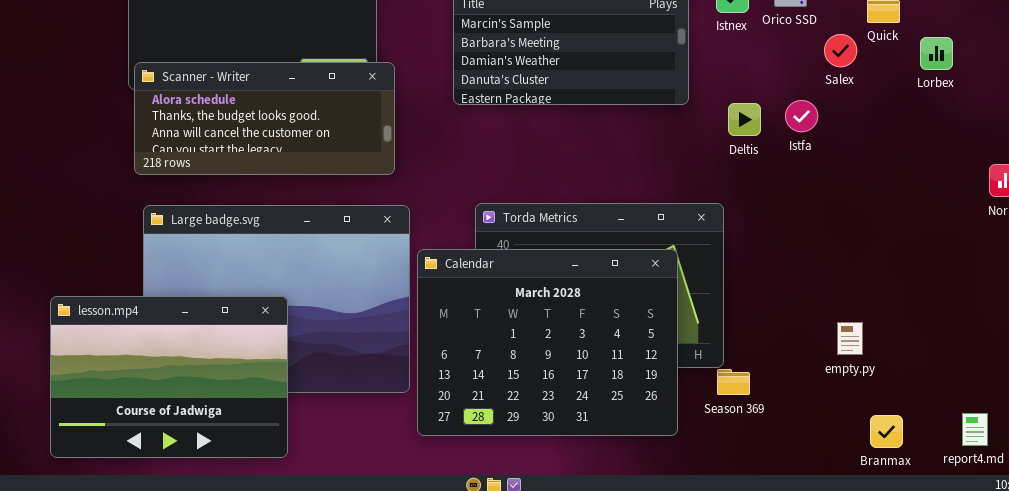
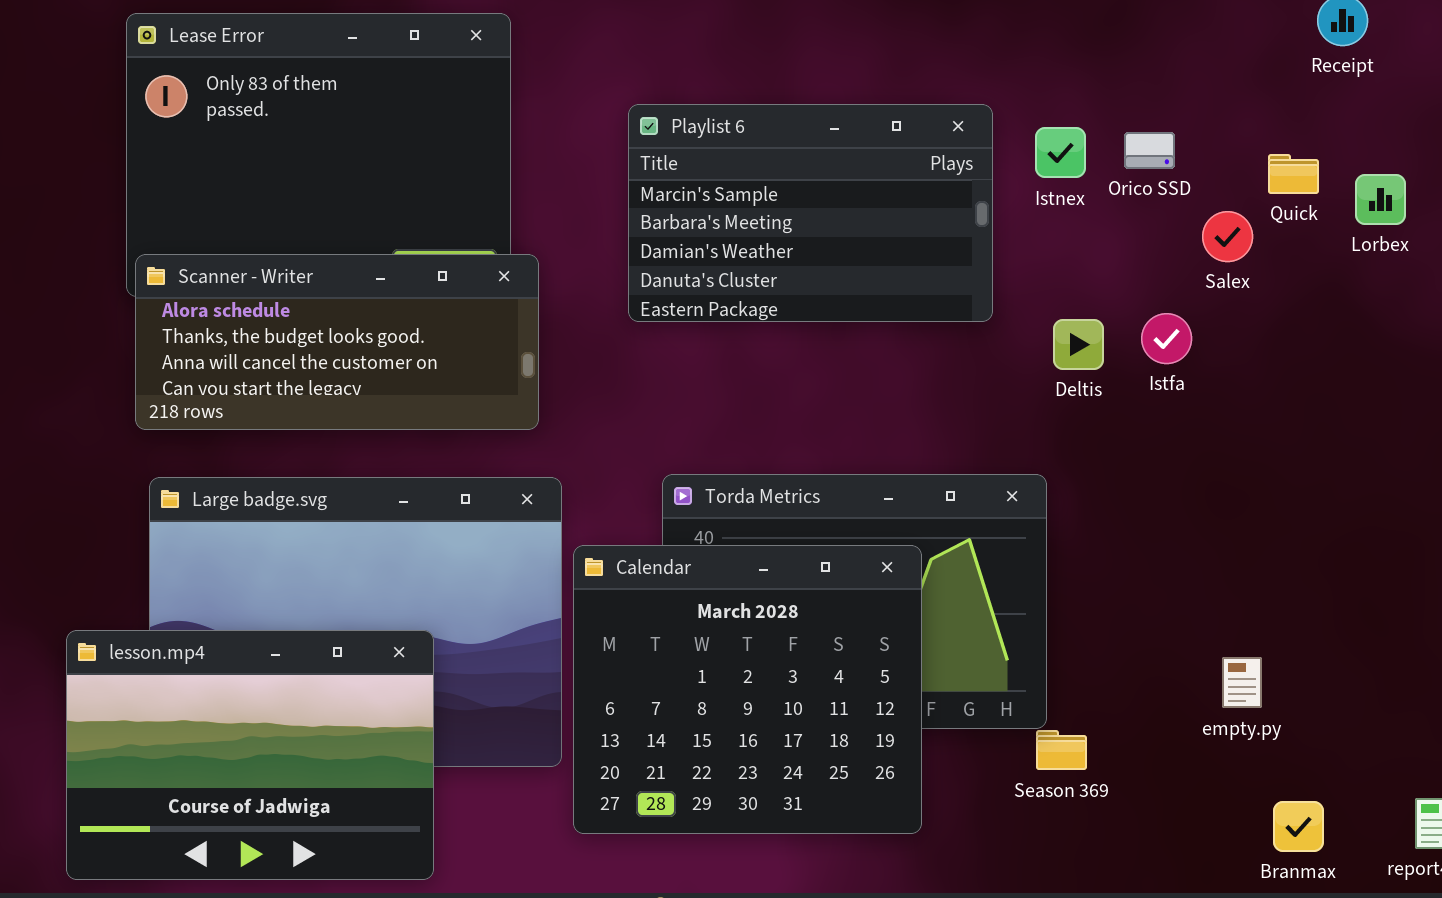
Lorbex: [920,37,953,70] -> [1355,174,1406,225], moved
Calendar: [417,249,678,436] -> [573,545,922,834], resized
lesson.mp4: [50,296,288,458] -> [66,630,434,880], moved

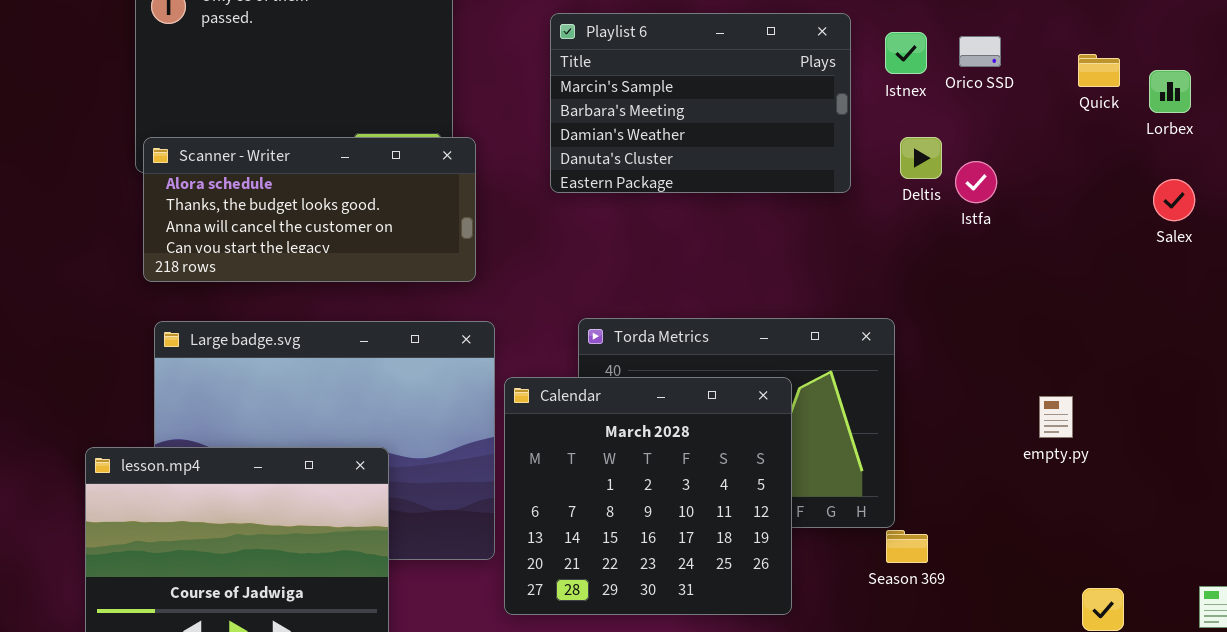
Salex: [1202,211,1253,262] -> [1153,179,1195,221], moved
Istfa: [1141,313,1192,364] -> [955,161,997,203], moved
Deltis: [1053,319,1104,370] -> [900,137,942,179], moved
empty.py: [1222,657,1262,708] -> [1039,396,1073,438], moved

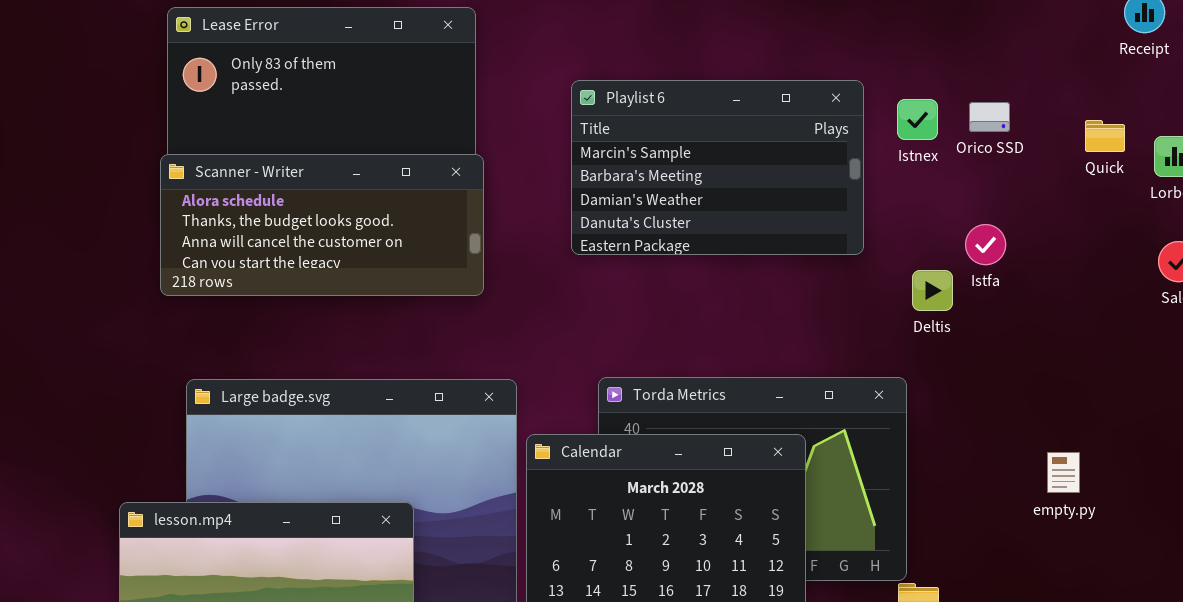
Scanner - Writer: [143,137,476,282] -> [160,154,484,296], moved
Deltis: [900,137,942,179] -> [912,270,953,311], moved

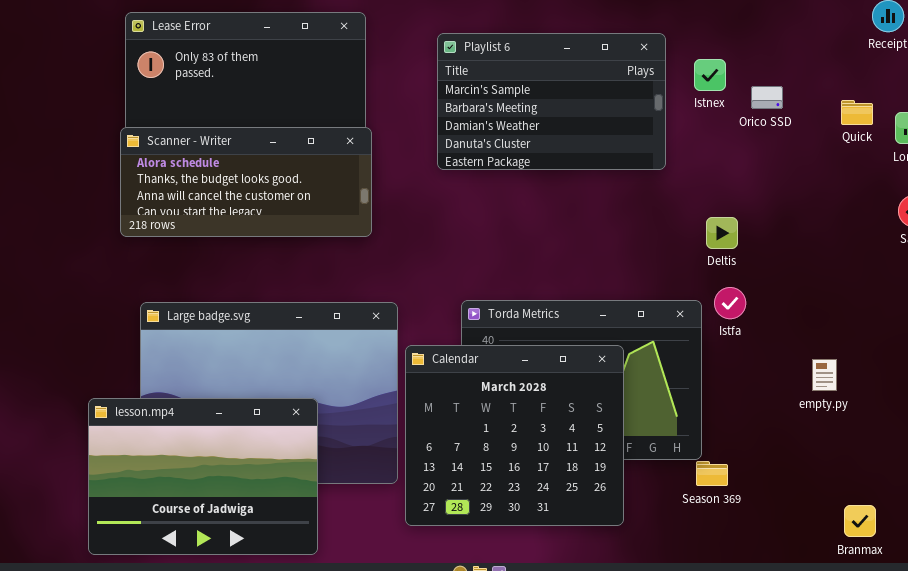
Playlist 6: [571,80,864,255] -> [437,33,666,170], moved
Istnex: [897,99,938,140] -> [694,59,726,91], moved
Istfa: [965,224,1006,265] -> [714,287,746,319], moved

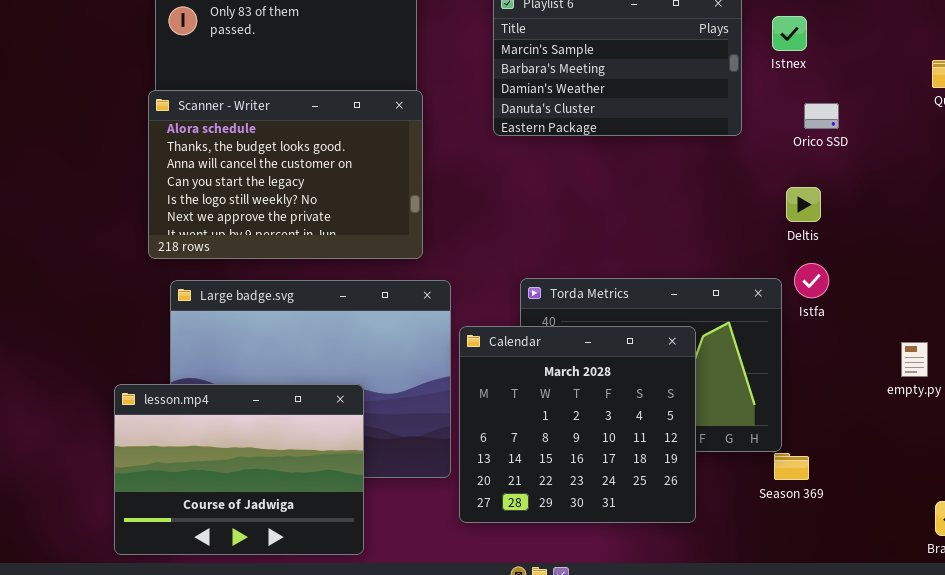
Orico SSD: [751,86,783,109] -> [804,103,839,129], moved
Scanner - Writer: [120,127,372,237] -> [148,90,423,259], resized

